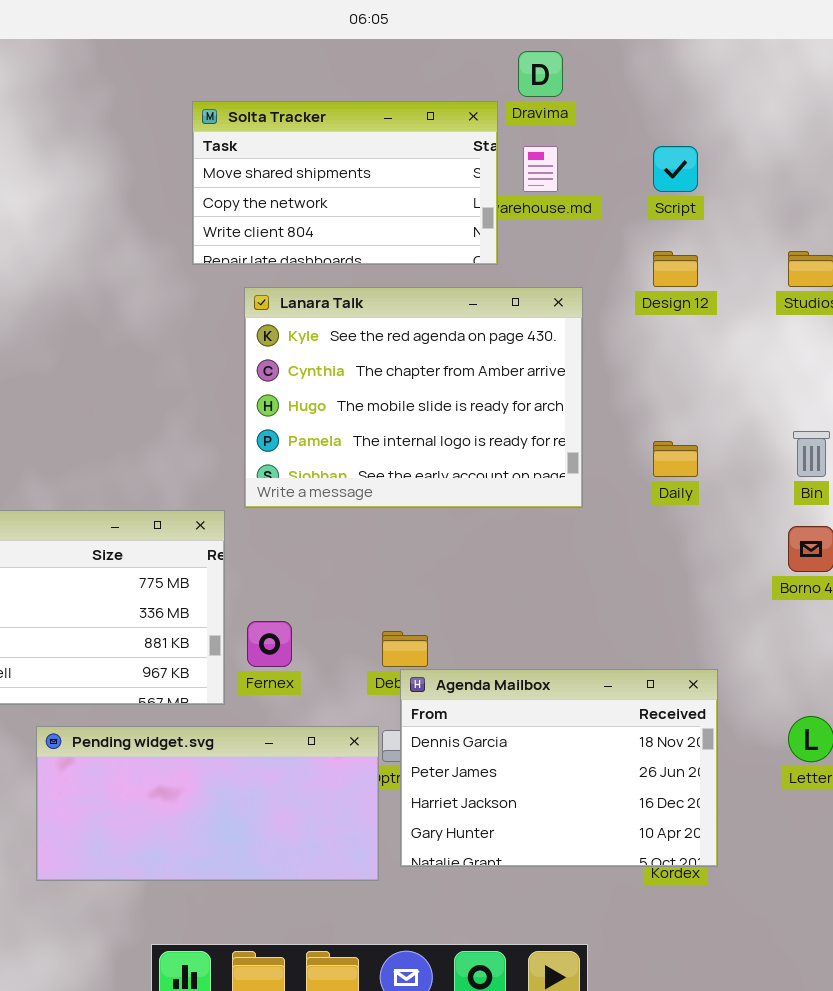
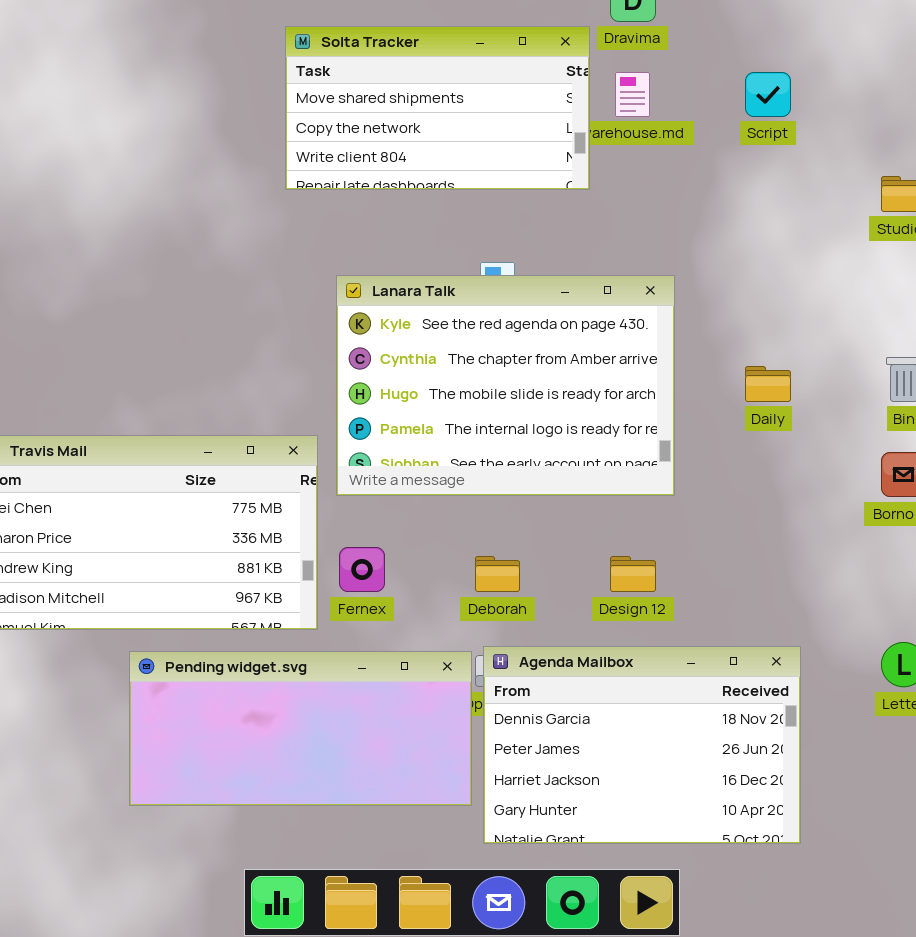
Design 12: [653,251,698,287] -> [610,556,656,592], moved
Lanara Talk: [244,287,583,508] -> [336,275,675,496], moved
Agenda Mailbox: [400,669,718,867] -> [483,646,801,844], moved

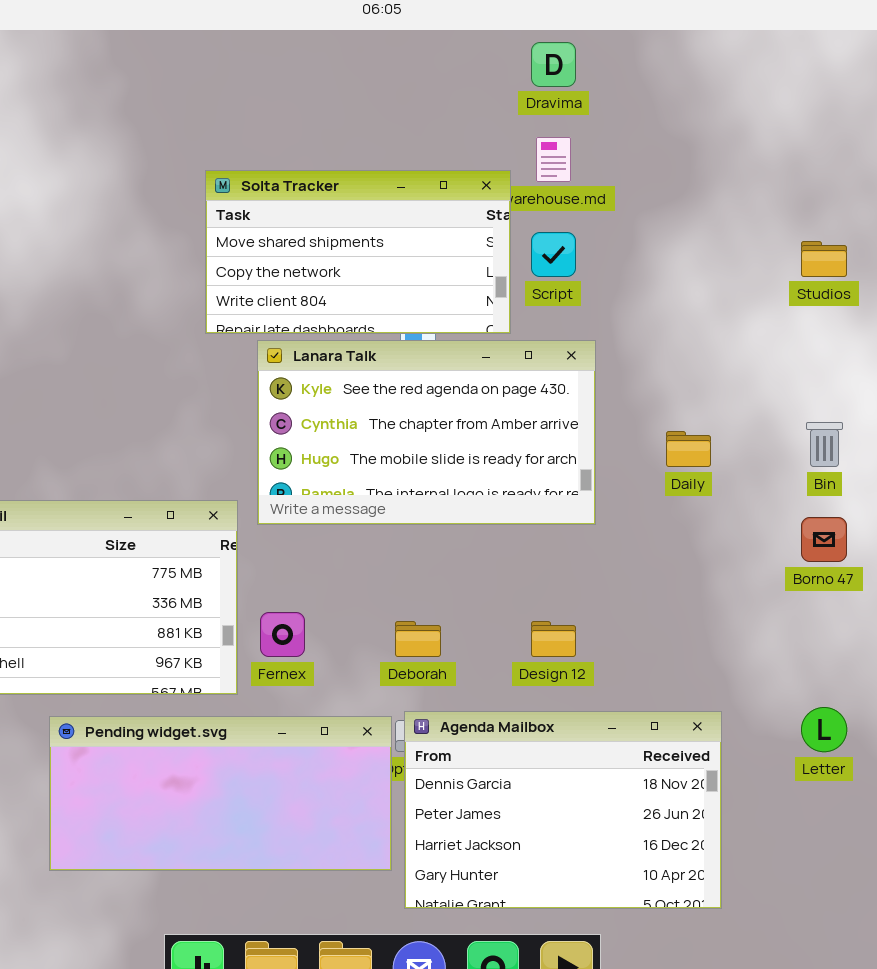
Solta Tracker: [285,26,590,190] -> [205,170,511,334], moved
Script: [745,72,791,117] -> [531,232,576,277], moved
Lanara Talk: [336,275,675,496] -> [257,340,596,525], resized

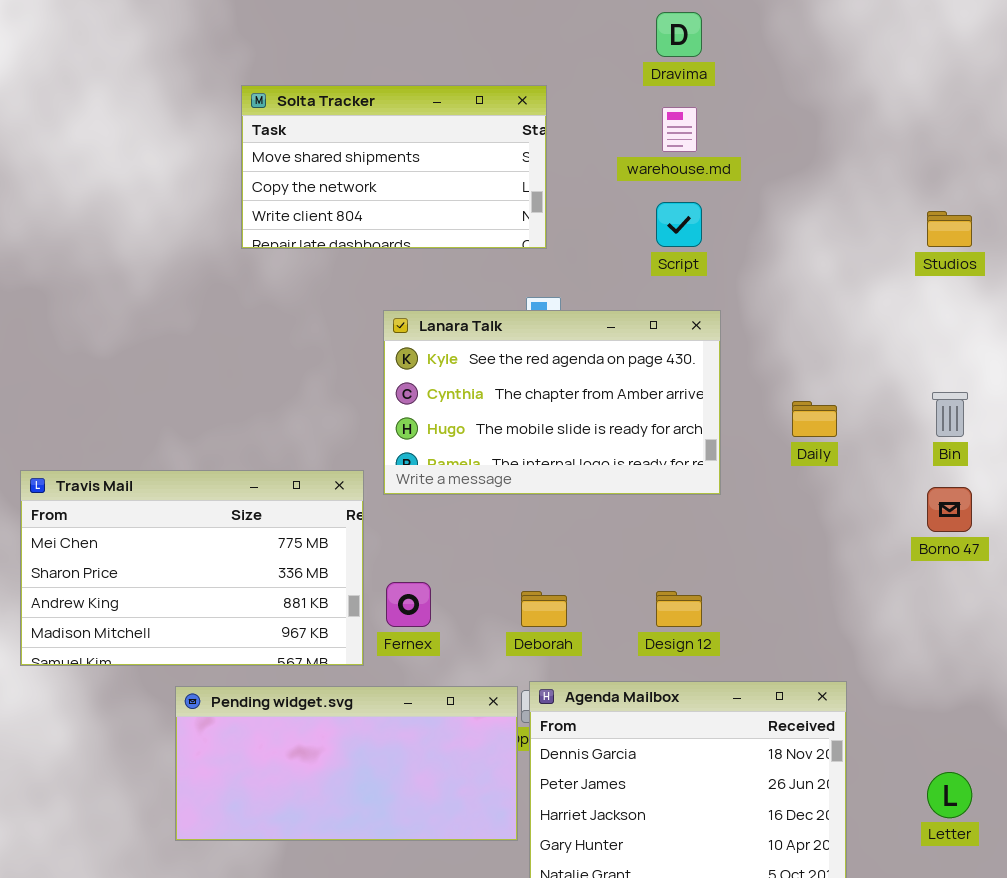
Solta Tracker: [205,170,511,334] -> [241,85,547,249], moved
Letter: [801,707,847,752] -> [927,772,972,818], moved

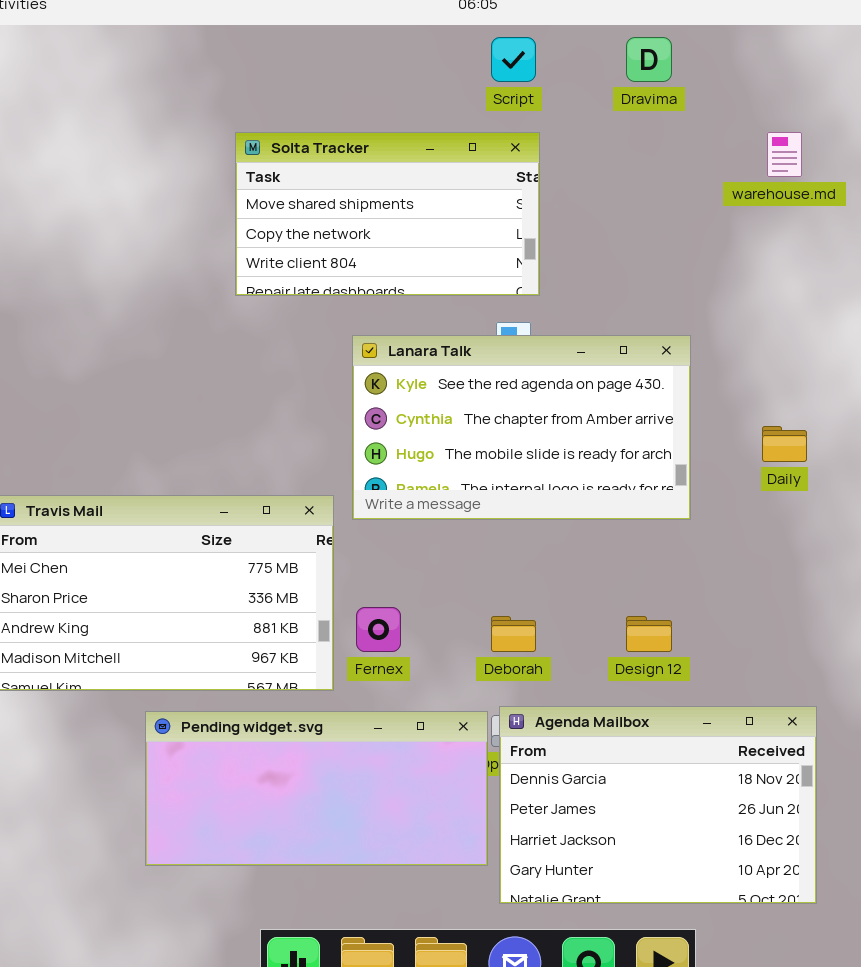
Solta Tracker: [241,85,547,249] -> [235,132,540,296], moved
warehouse.md: [662,107,697,152] -> [767,132,802,177], moved
Script: [656,202,702,247] -> [491,37,536,82], moved

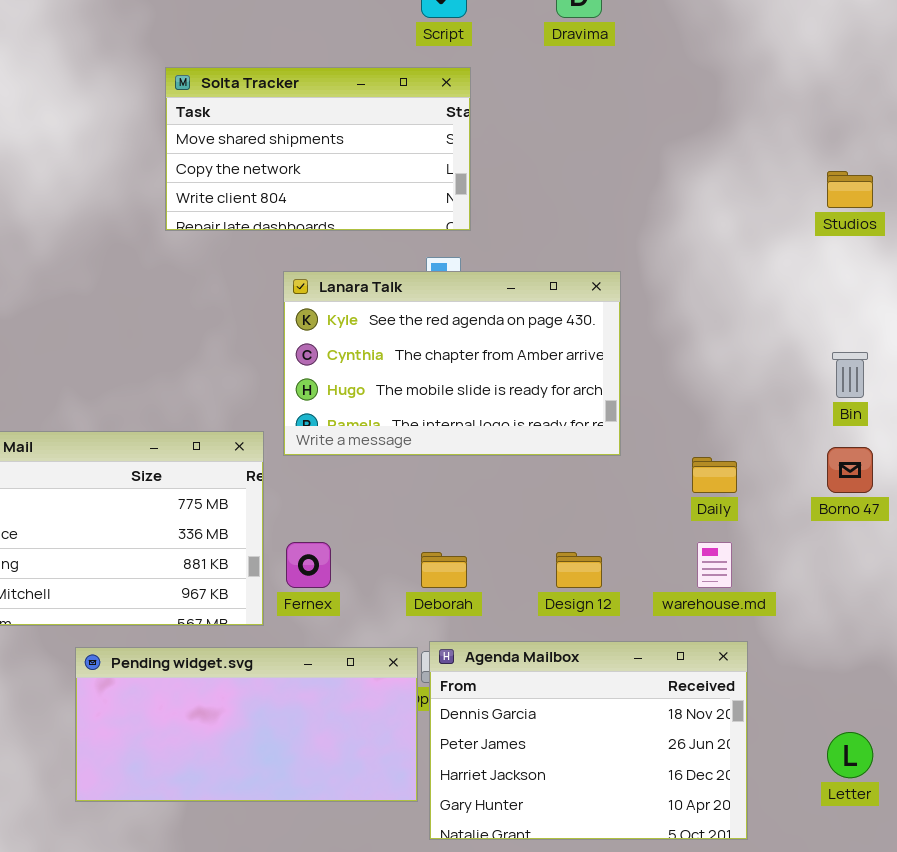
warehouse.md: [767,132,802,177] -> [697,542,732,588], moved
Daily: [762,426,807,462] -> [692,457,737,493], moved

